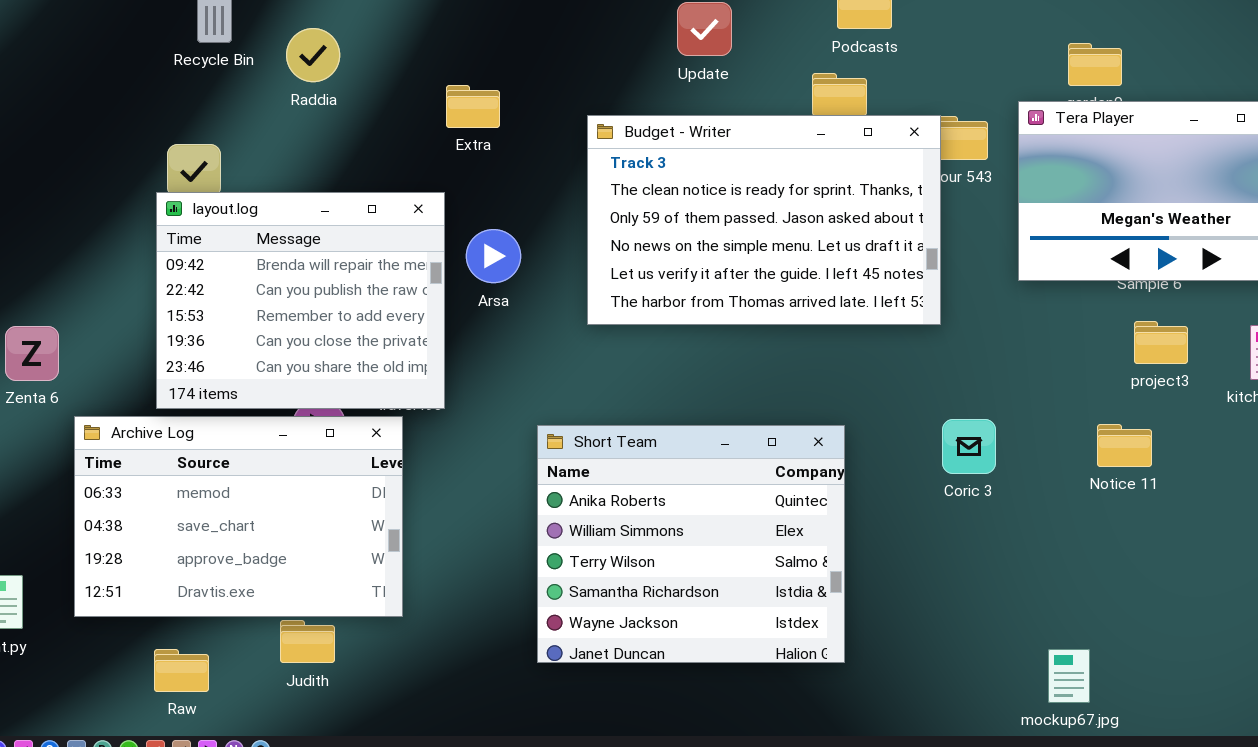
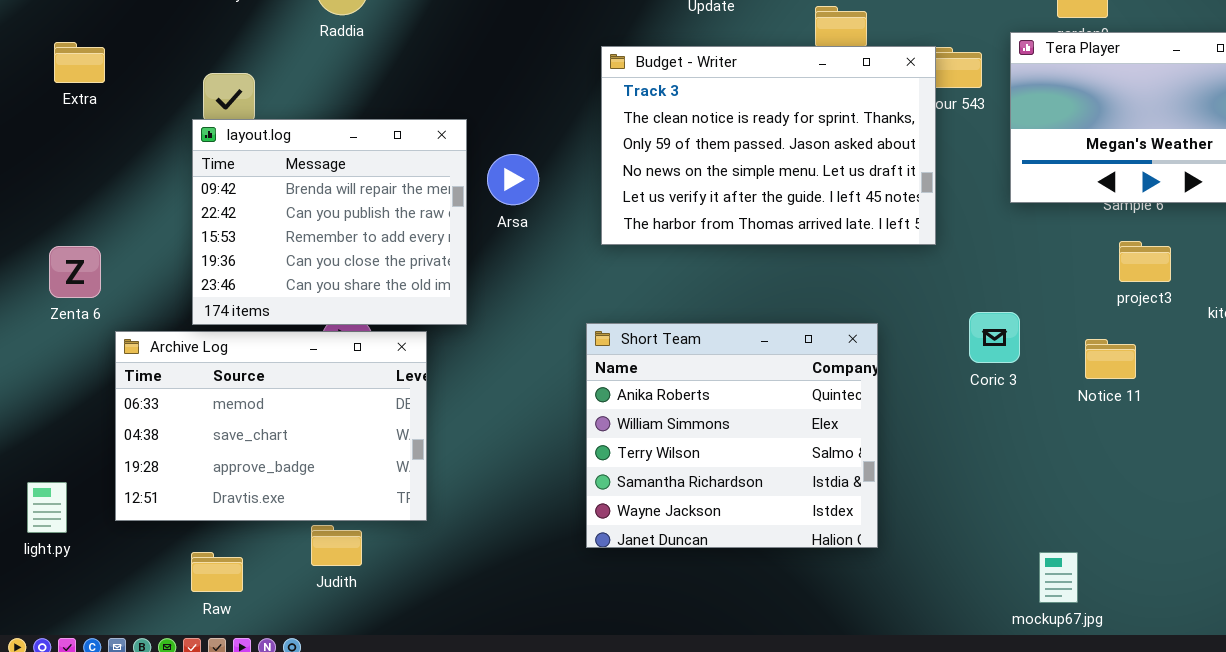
Extra: [446,85,500,128] -> [54,42,105,83], moved
Coric 3: [942,419,996,474] -> [969,312,1020,363], moved
Short Team: [537,425,845,663] -> [586,323,878,548], moved

